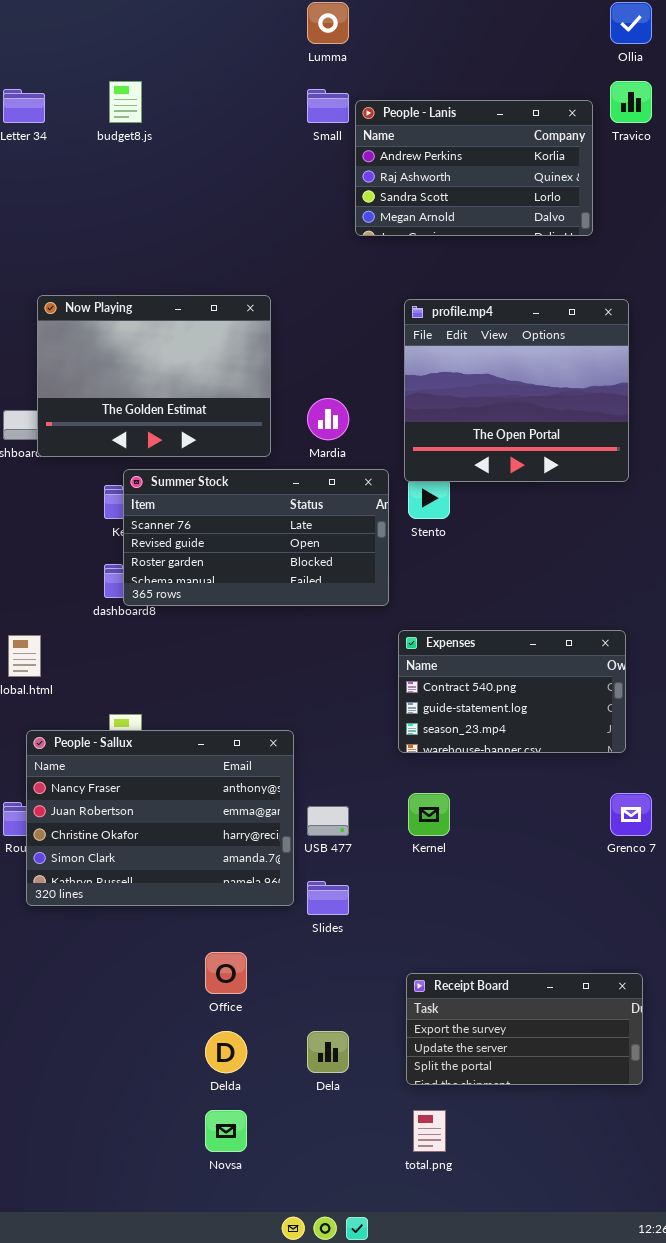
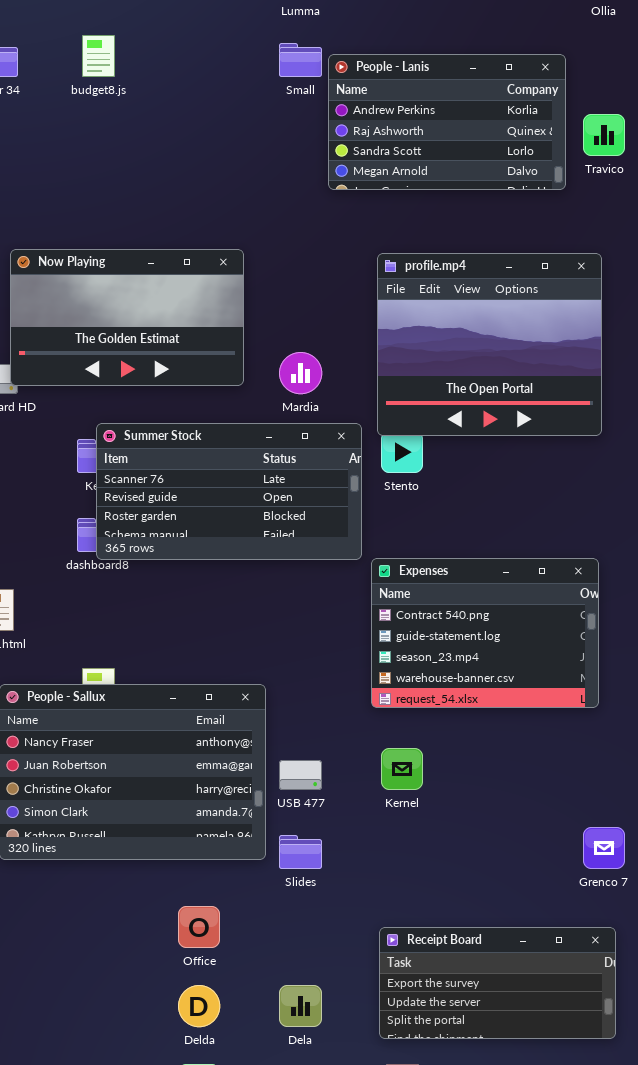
Travico: [610,81,652,123] -> [583,114,625,156], moved
Now Playing: [37,295,271,457] -> [10,249,244,386], resized
Expenses: [398,630,626,753] -> [371,558,599,708], resized
Grenco 7: [610,793,652,836] -> [583,827,625,869], moved

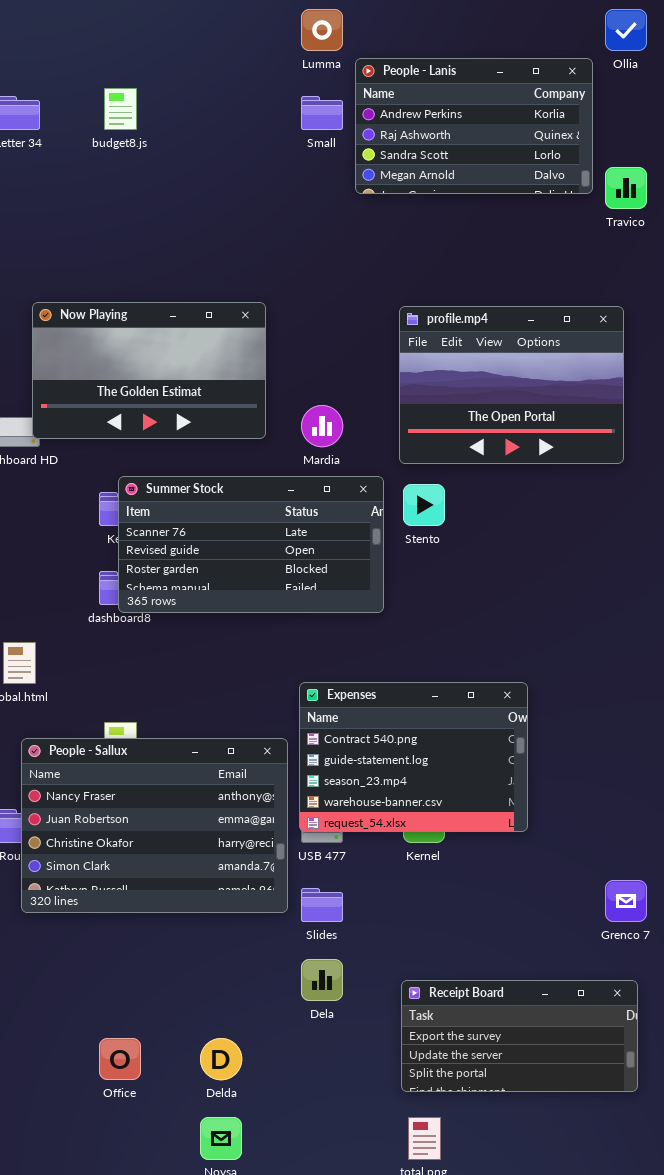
People - Lanis: [328,54,566,190] -> [355,58,593,194], moved
profile.mp4: [377,253,602,436] -> [399,306,624,464], resized
Expenses: [371,558,599,708] -> [299,682,528,832], moved
Office: [178,906,220,948] -> [99,1038,141,1080], moved
Dela: [279,985,322,1027] -> [301,959,343,1001], moved

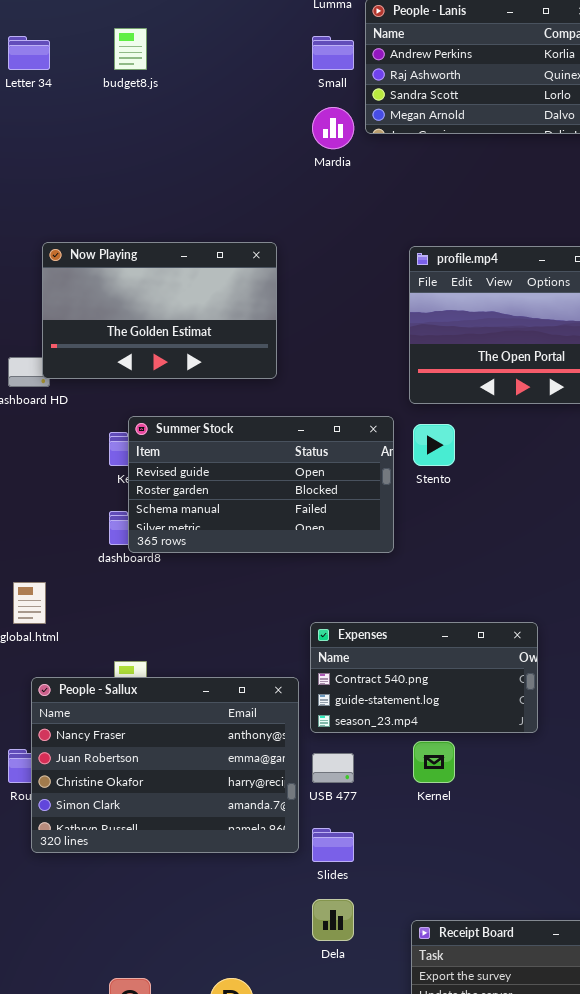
Mardia: [301,405,343,447] -> [312,107,354,149], moved
Summer Stock: [118,476,384,613] -> [128,416,394,553], scrolled down 1 row
Expenses: [299,682,528,832] -> [310,622,538,733], resized

